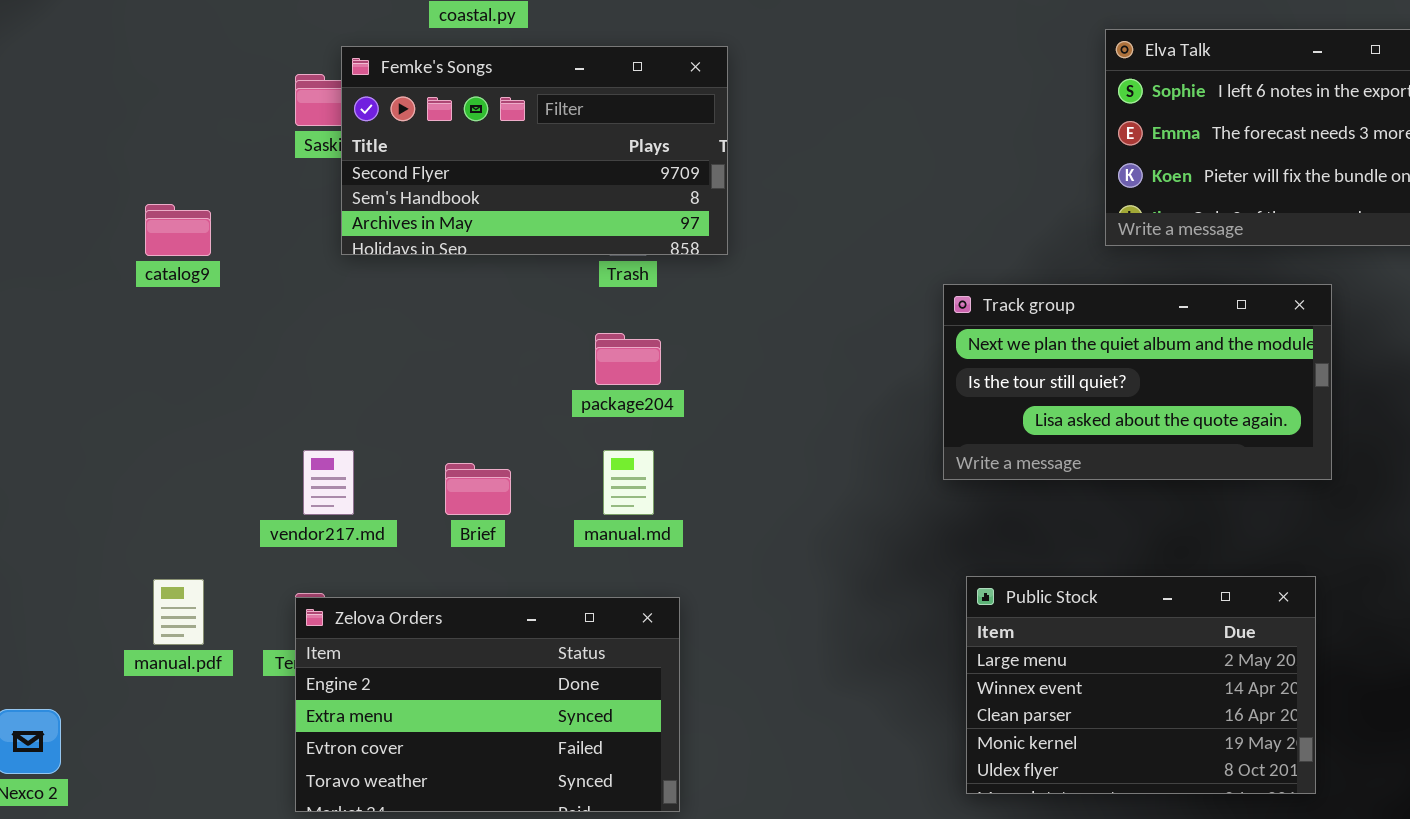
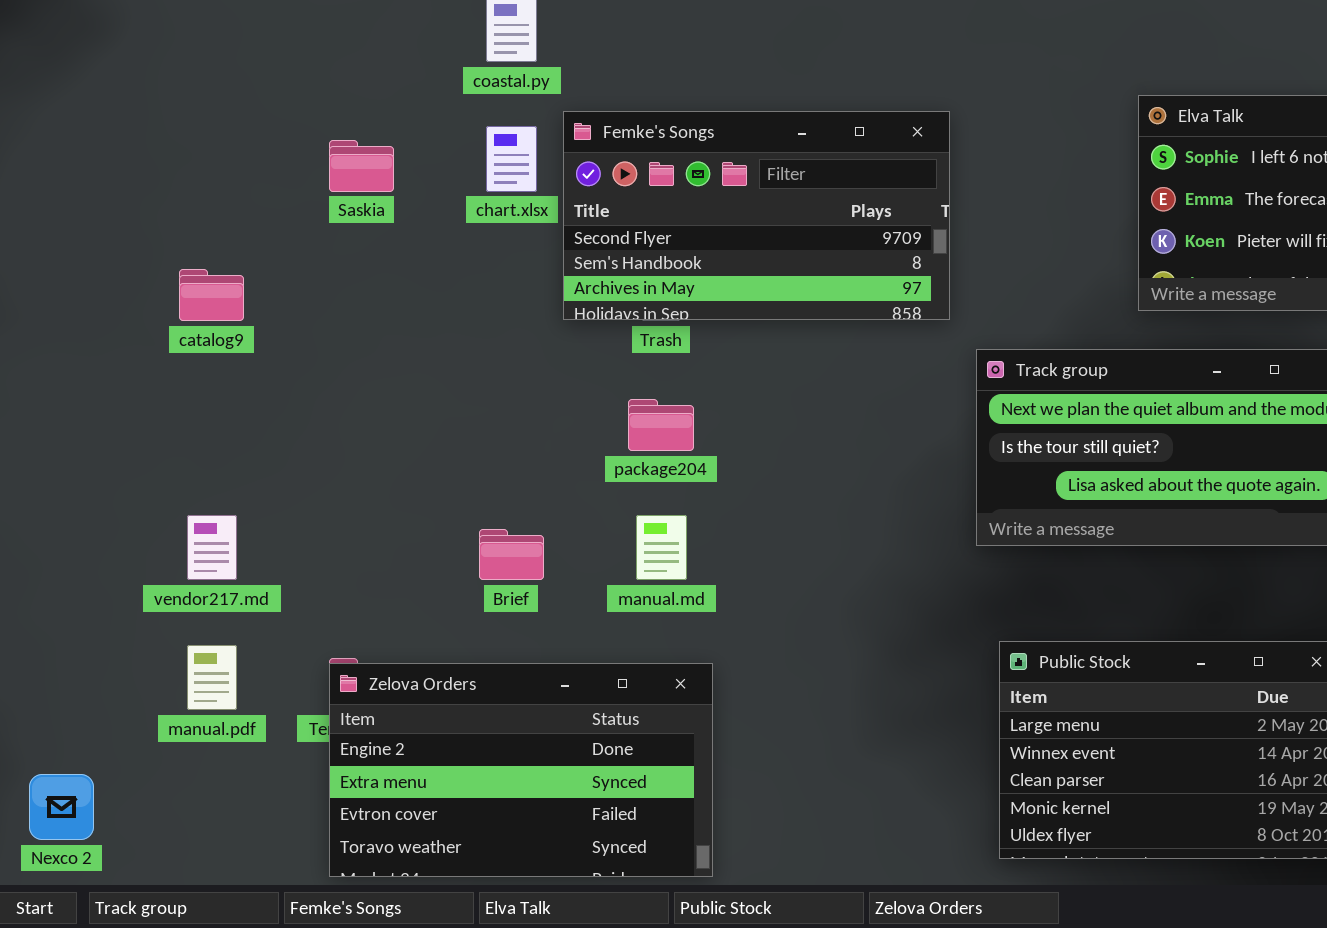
Femke's Songs: [341,46,728,255] -> [563,111,950,320], moved
vendor217.md: [303,450,354,515] -> [187,515,237,580], moved

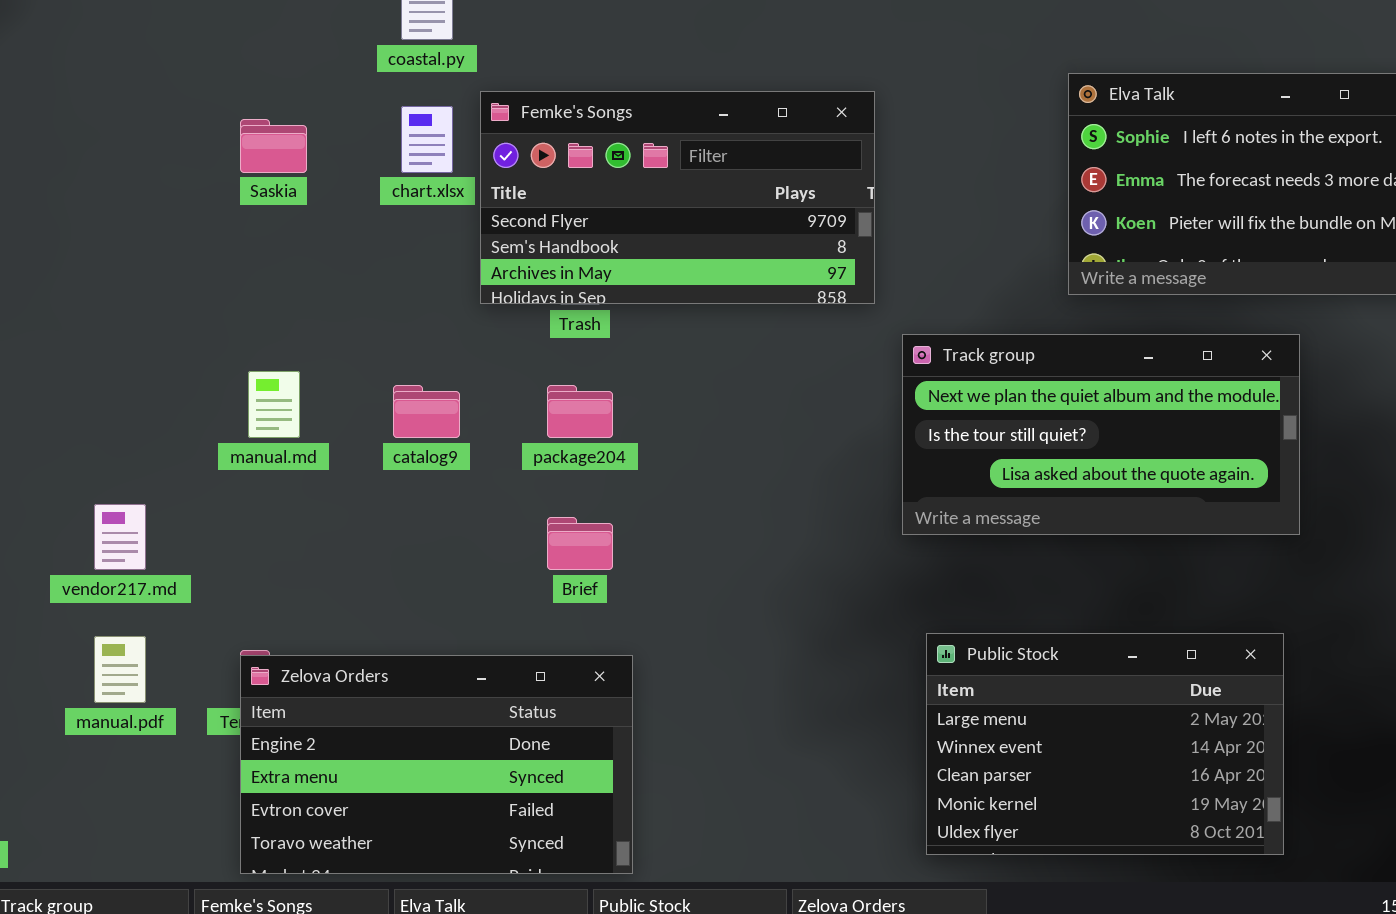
catalog9: [179,269,244,321] -> [393,385,460,438], moved
manual.md: [636,515,687,580] -> [248,371,300,438], moved
Brief: [479,529,544,580] -> [547,517,613,570], moved

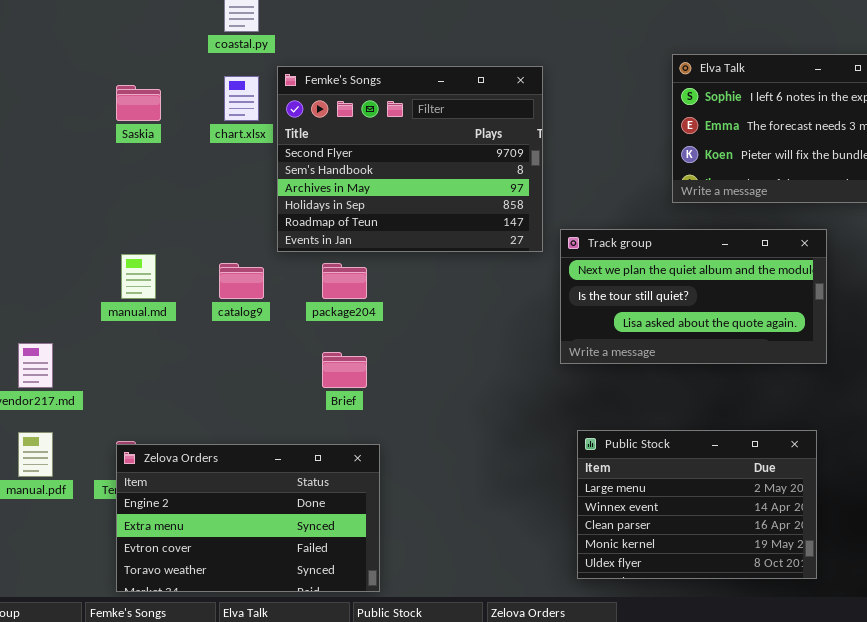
Femke's Songs: [480,91,875,304] -> [277,66,543,252], resized

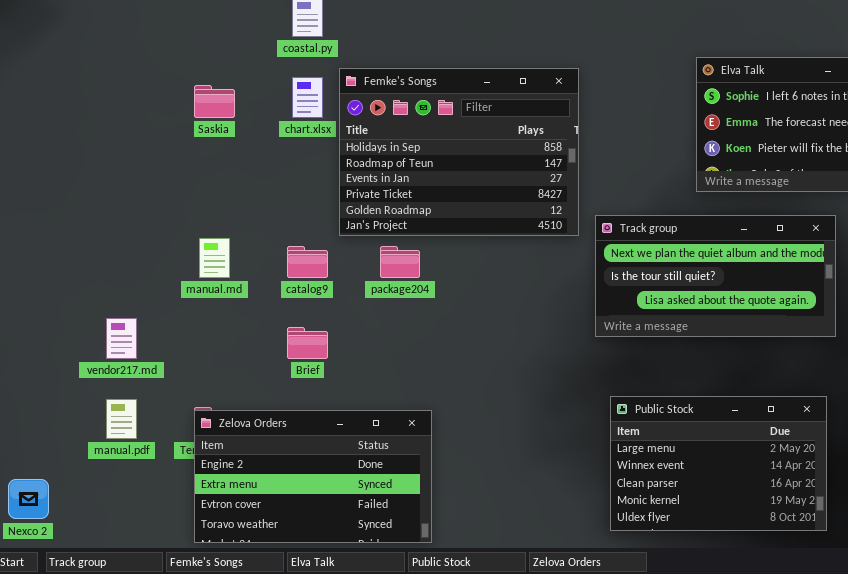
Femke's Songs: [277,66,543,252] -> [339,68,579,236], scrolled down 3 rows
Brief: [322,352,367,388] -> [287,327,328,359], moved

